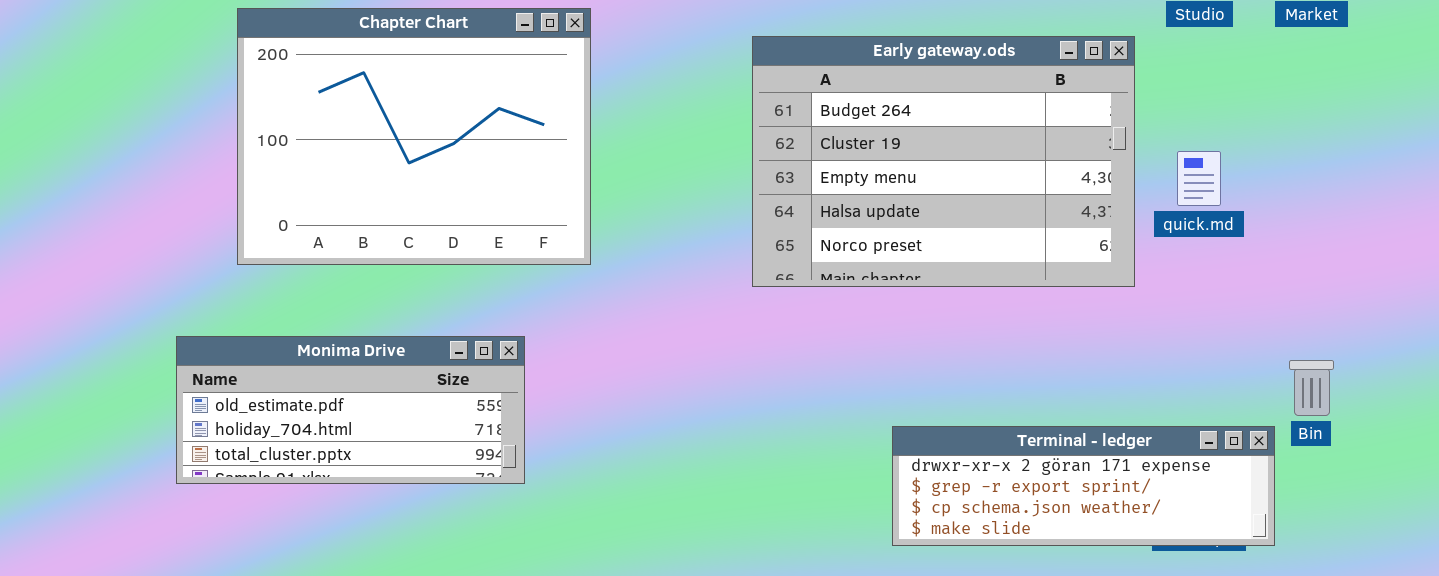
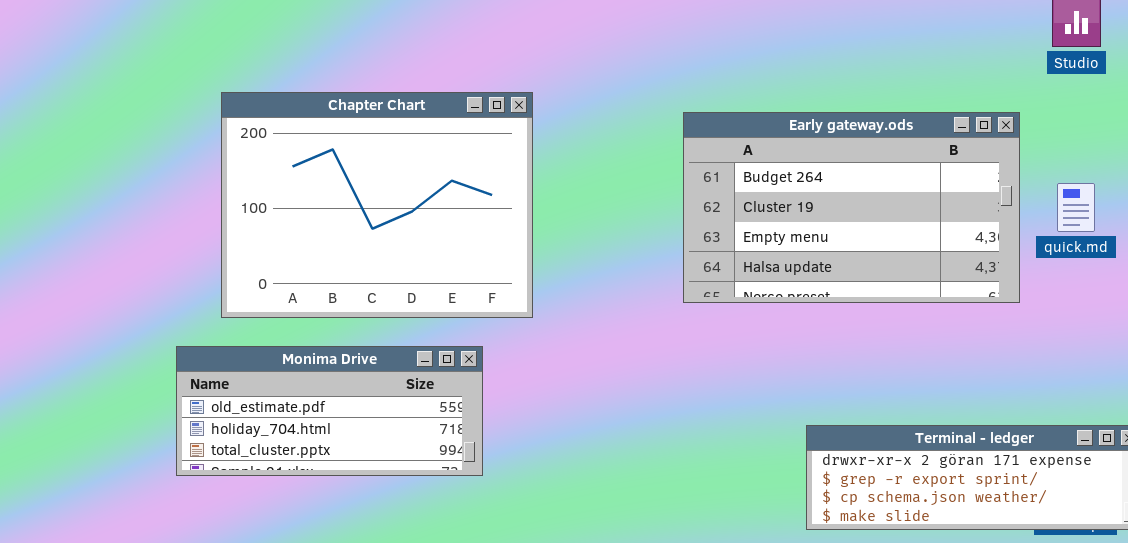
Chapter Chart: [237,8,591,265] -> [221,92,533,318], moved
Early gateway.ods: [752,36,1135,287] -> [683,112,1020,303], resized

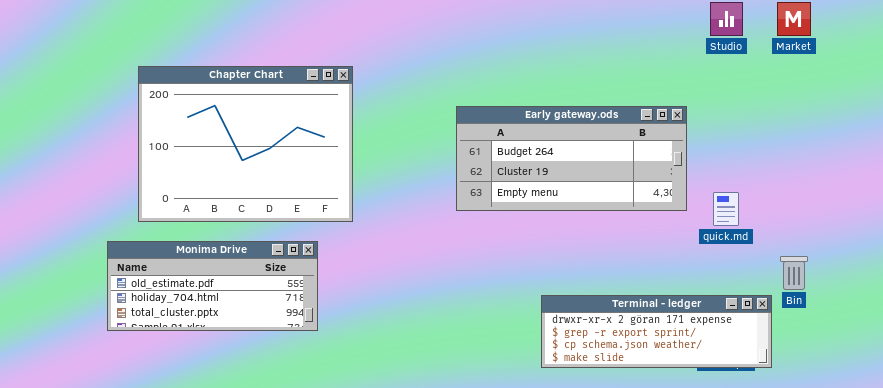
Early gateway.ods: [683,112,1020,303] -> [456,106,687,211], resized
quick.md: [1057,183,1095,232] -> [713,192,739,226], moved

